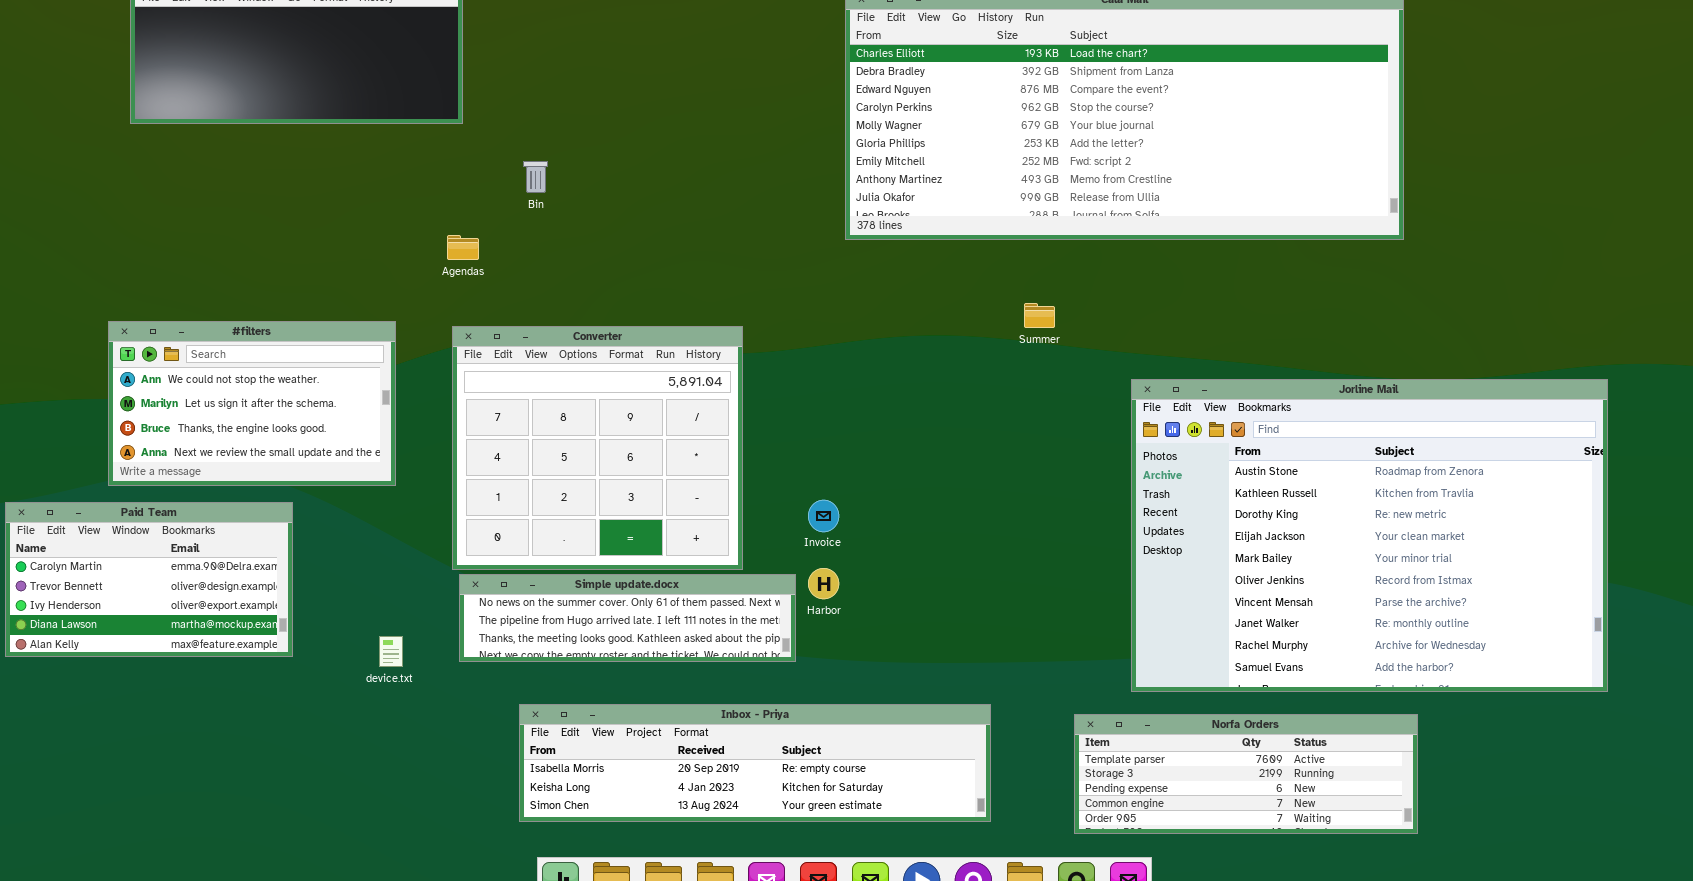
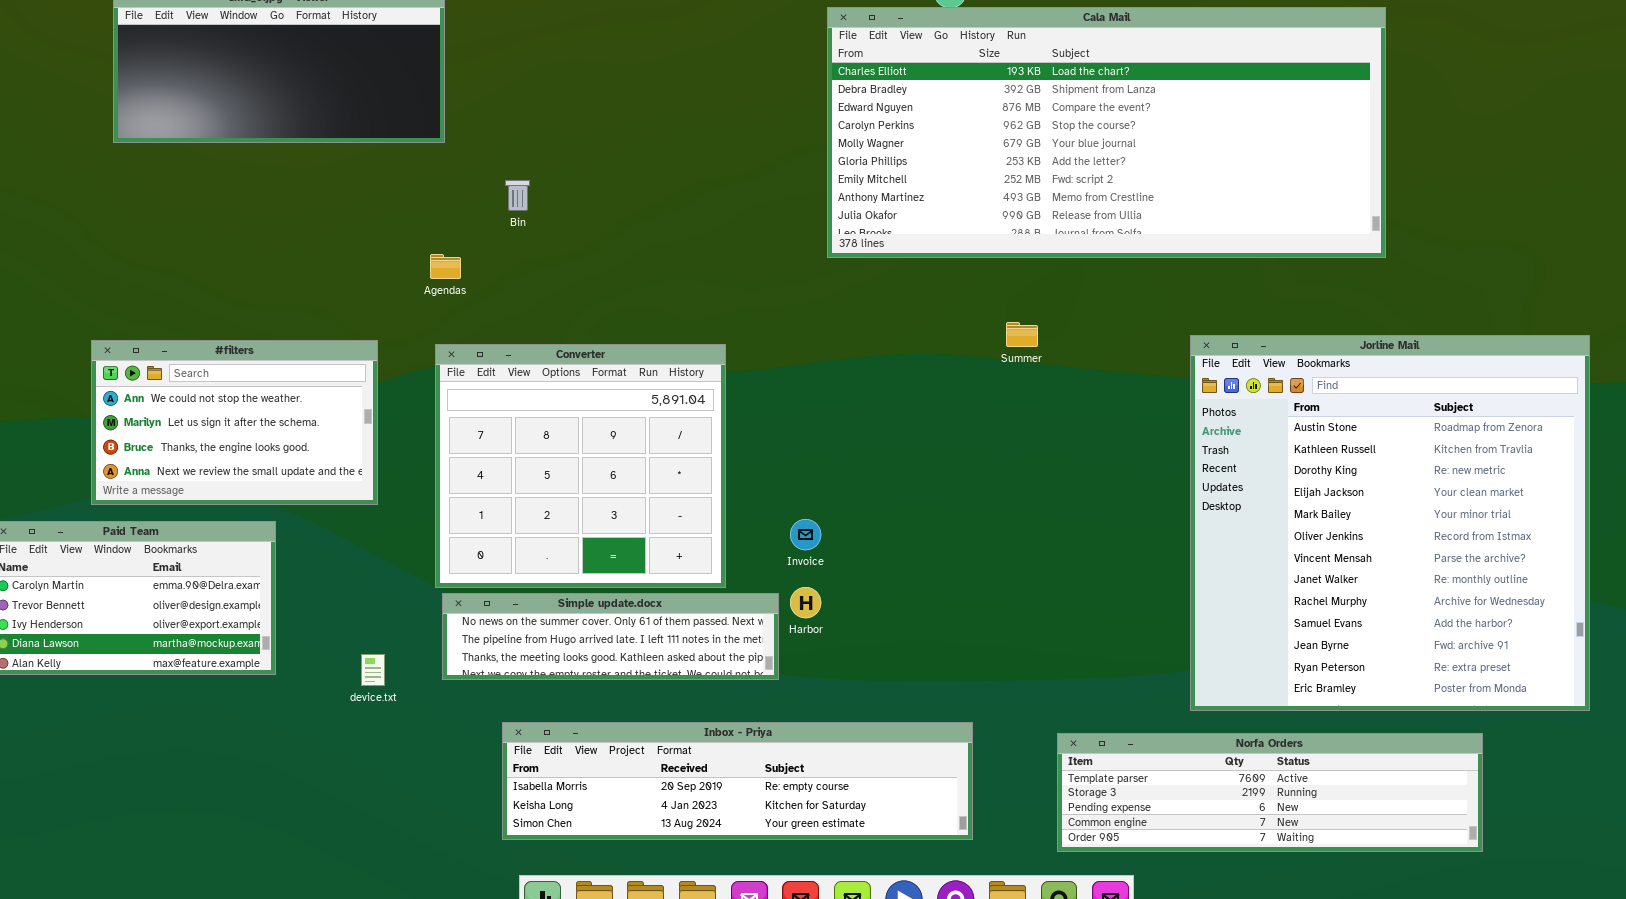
Jorline Mail: [1131,379,1608,692] -> [1190,335,1590,711], resized
Norfa Orders: [1074,714,1418,834] -> [1057,733,1483,852], resized

